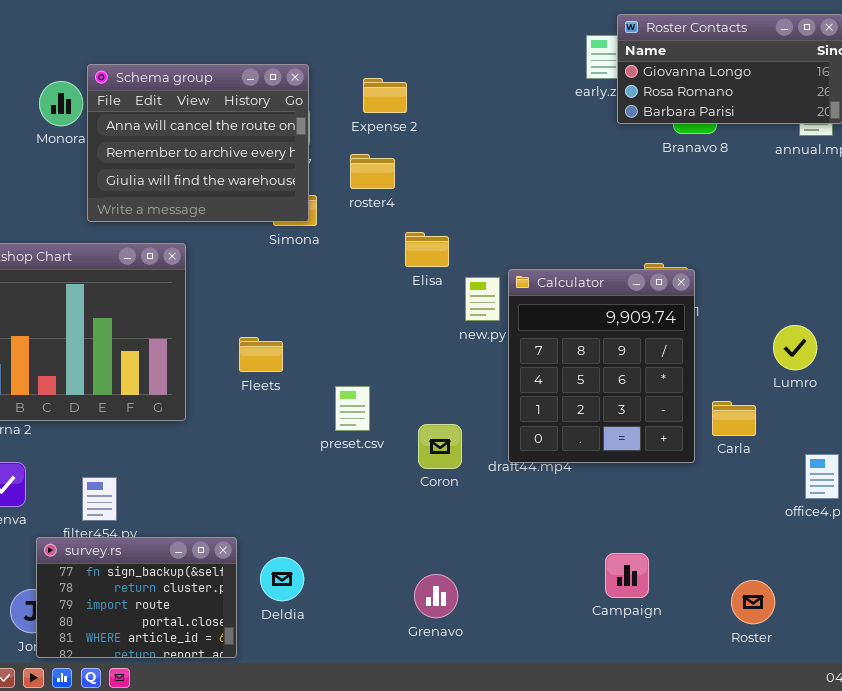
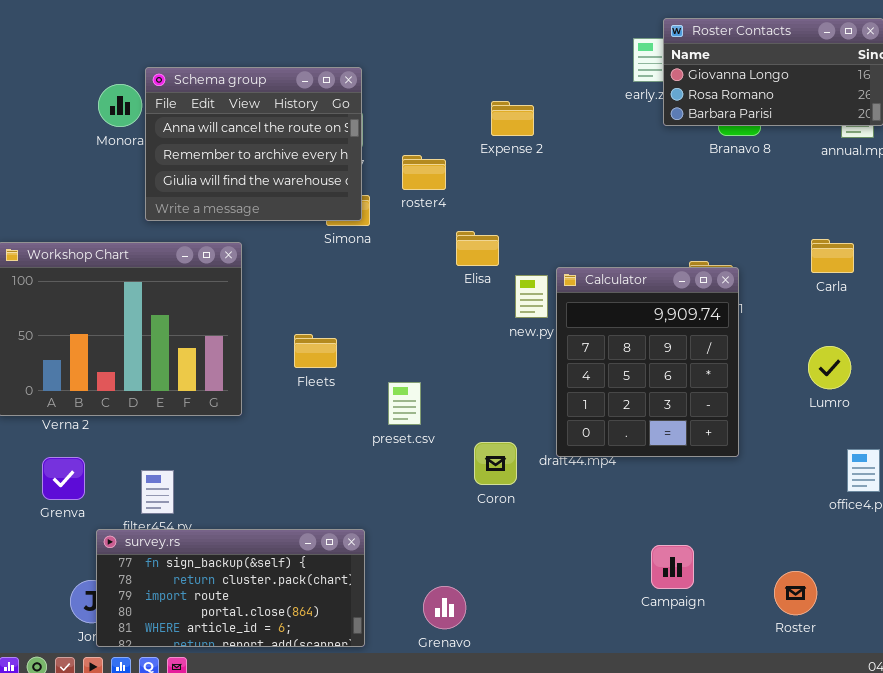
Expense 2: [363,78,407,113] -> [491,101,534,136], moved
Lumro: [773,325,817,370] -> [808,346,851,389], moved
Carla: [712,401,756,436] -> [811,239,854,273], moved
Coron: [418,424,462,469] -> [474,442,517,485], moved
survey.rs: [36,537,237,658] -> [96,529,365,647], resized
Grenavo: [414,574,458,618] -> [423,586,466,629], moved

